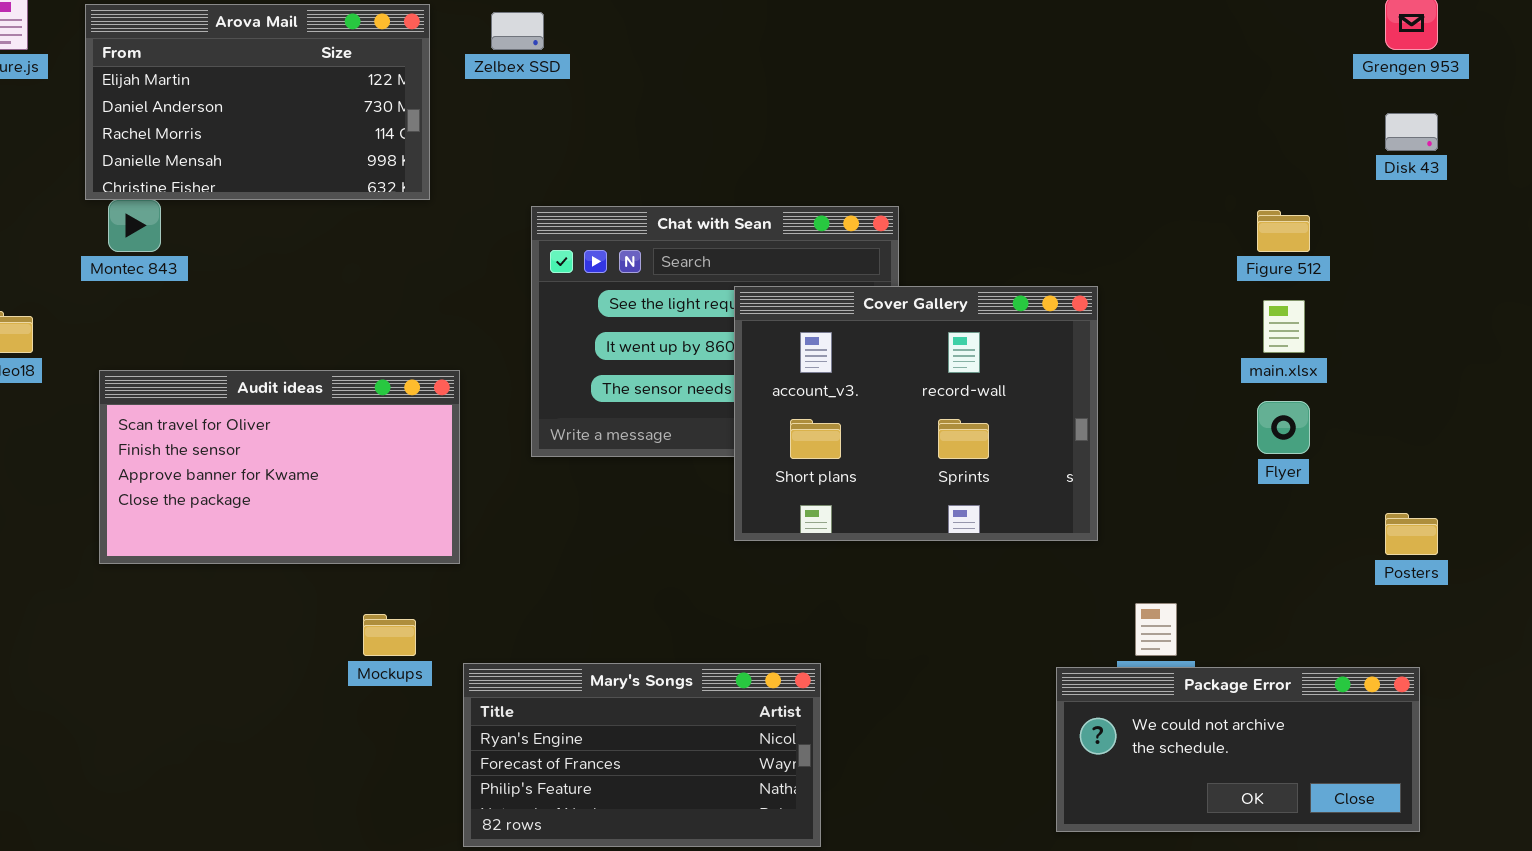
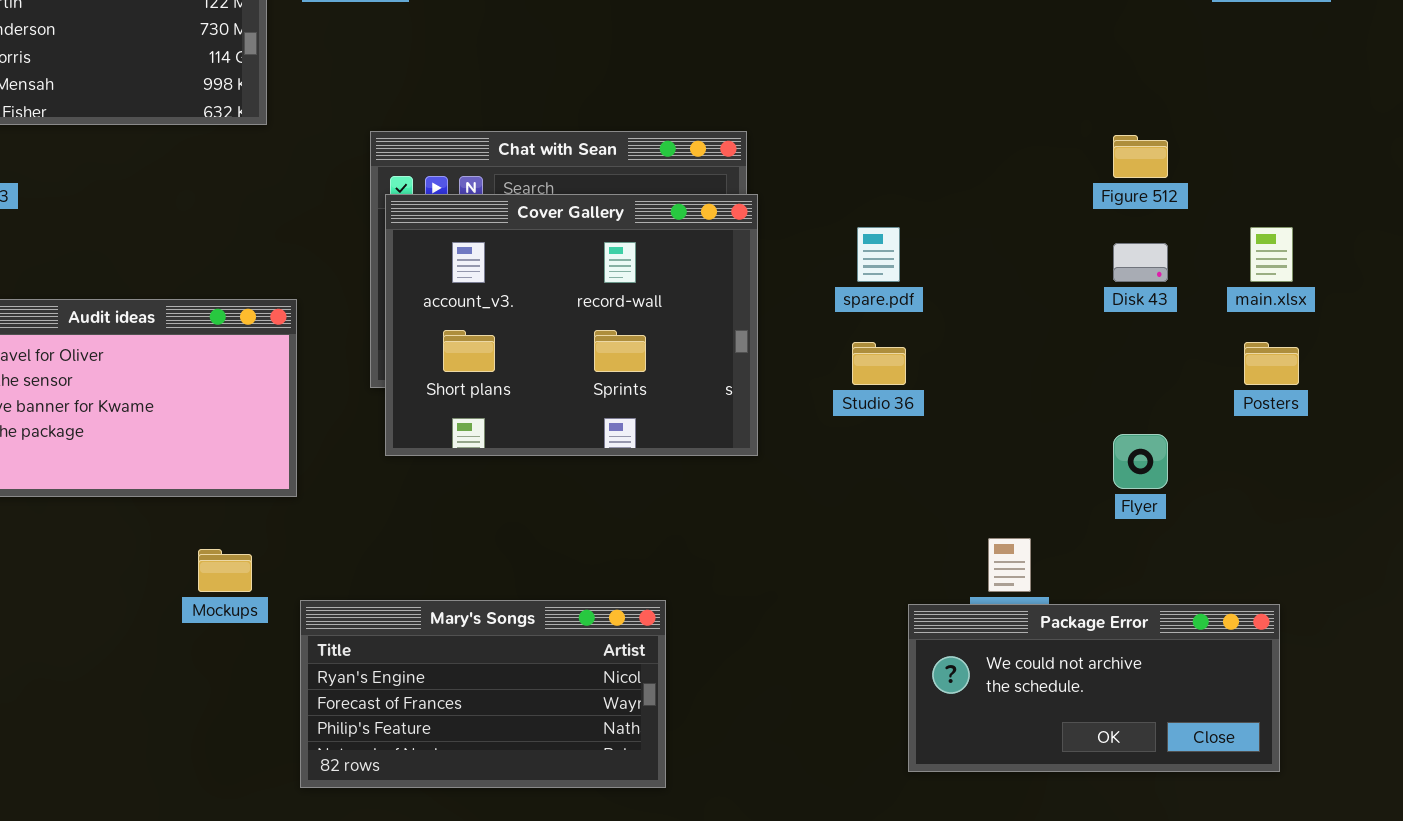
Disk 43: [1385,113,1438,151] -> [1113,243,1168,282], moved
Cover Gallery: [734,286,1098,541] -> [385,194,758,456], moved
main.xlsx: [1263,300,1305,353] -> [1250,227,1293,282], moved
Flyer: [1257,401,1310,454] -> [1113,434,1168,489], moved
Posters: [1385,513,1438,555] -> [1244,342,1299,385], moved

